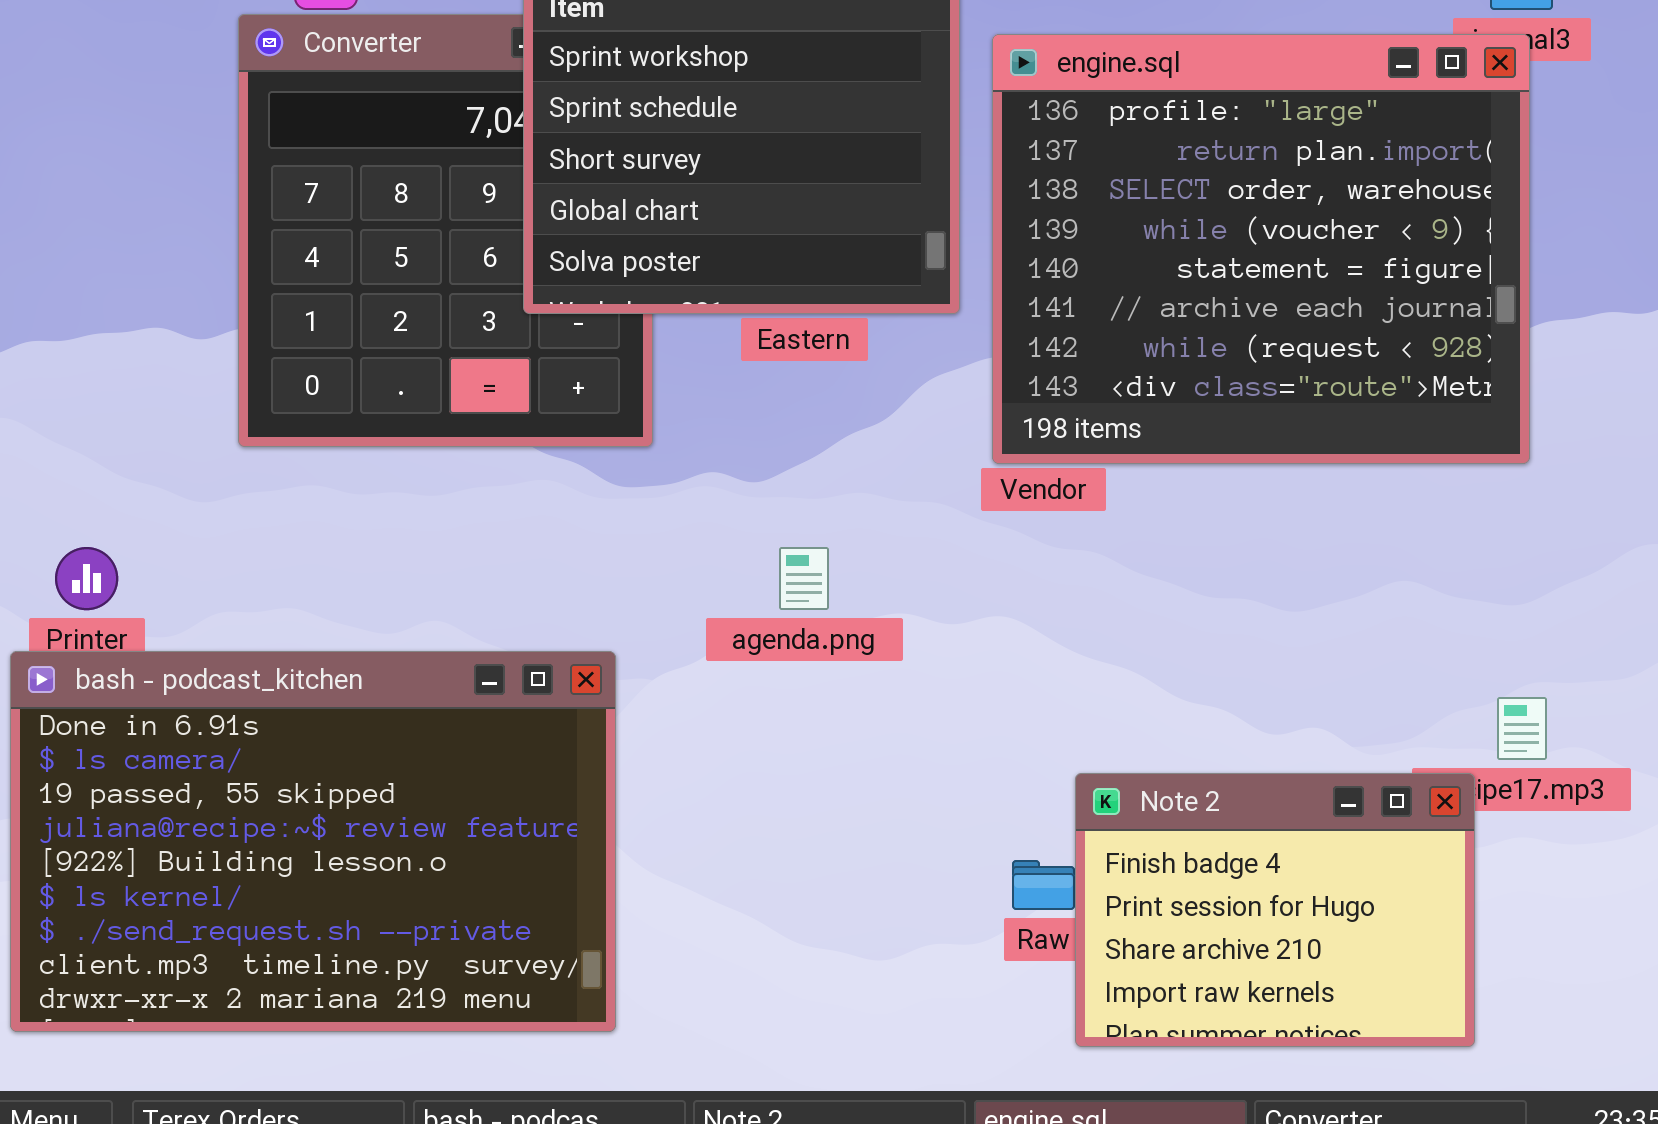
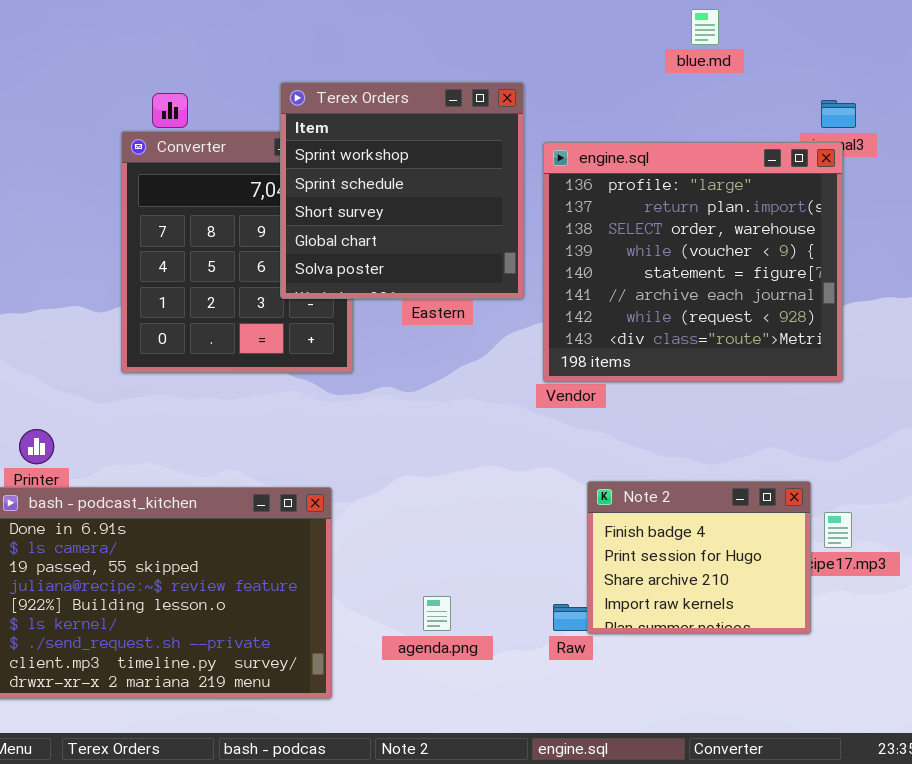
agenda.png: [779,547,829,610] -> [423,596,451,631], moved
Note 2: [1075,773,1475,1047] -> [587,481,811,634], moved

